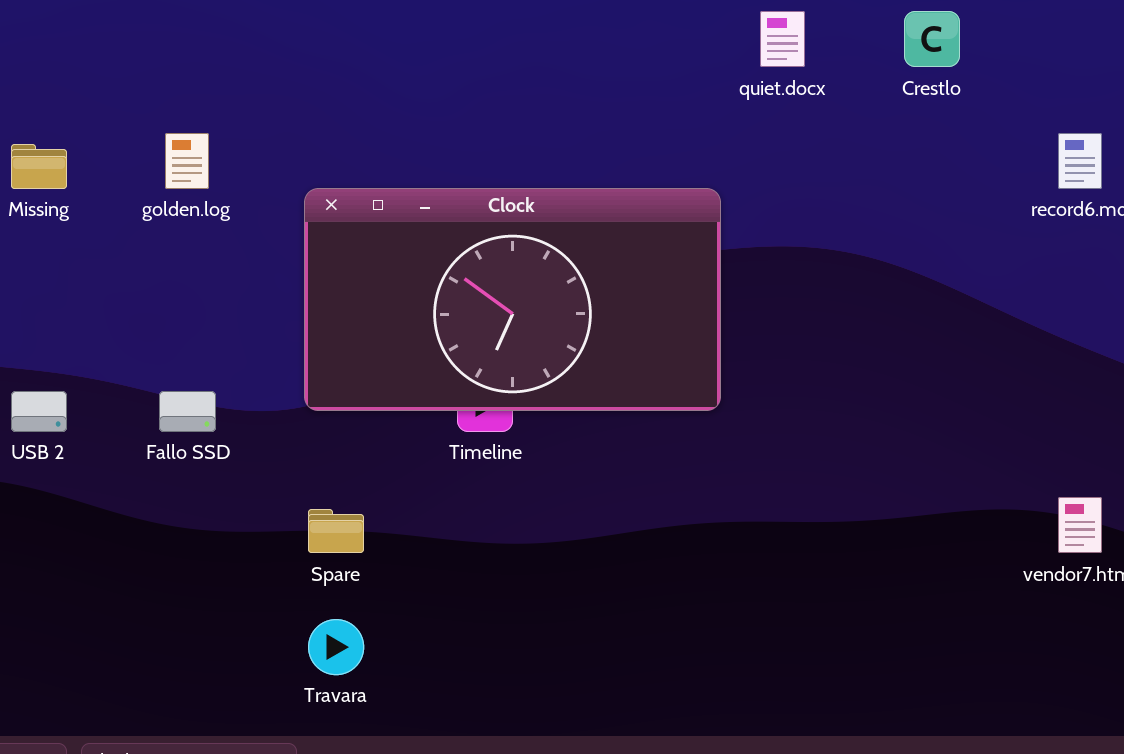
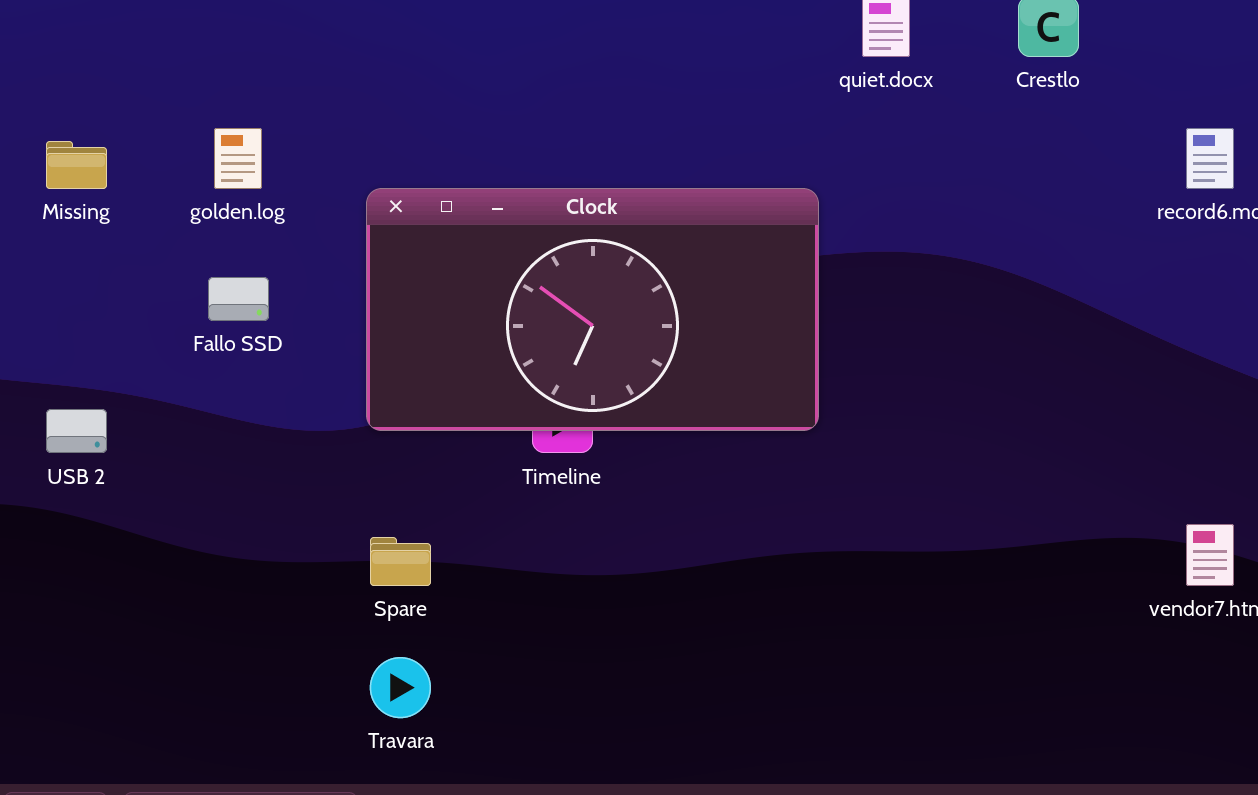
Fallo SSD: [159,391,216,432] -> [208,277,269,321], moved

